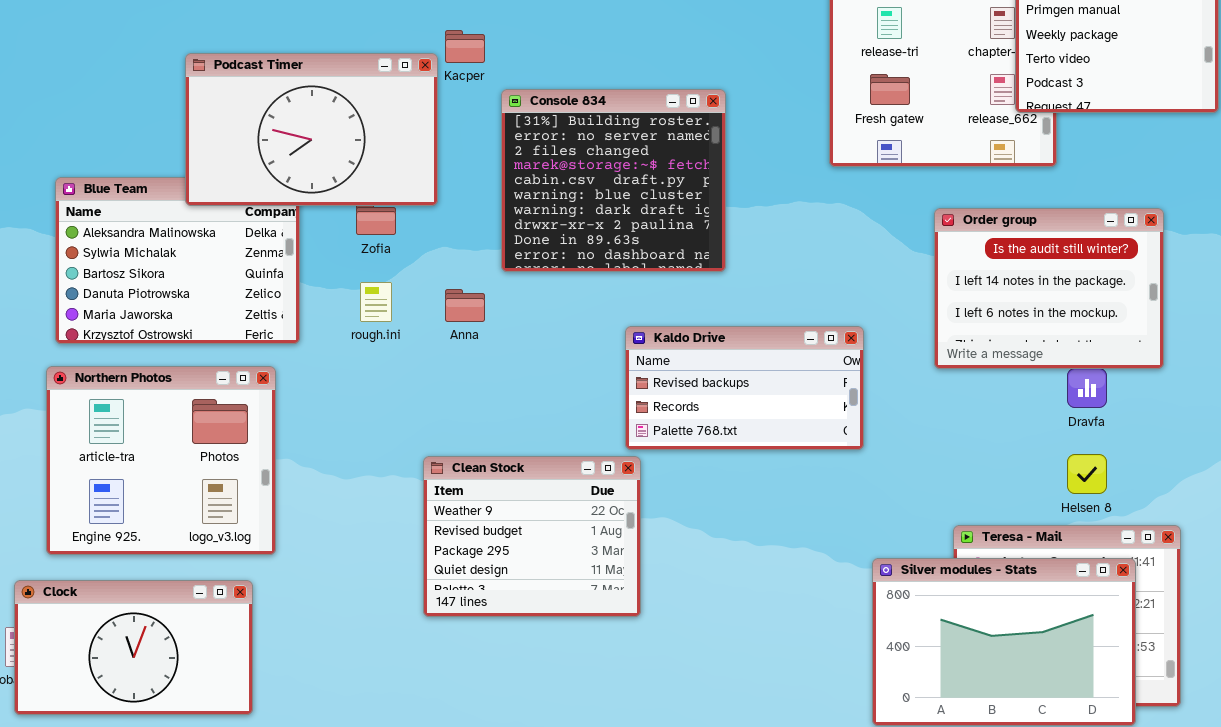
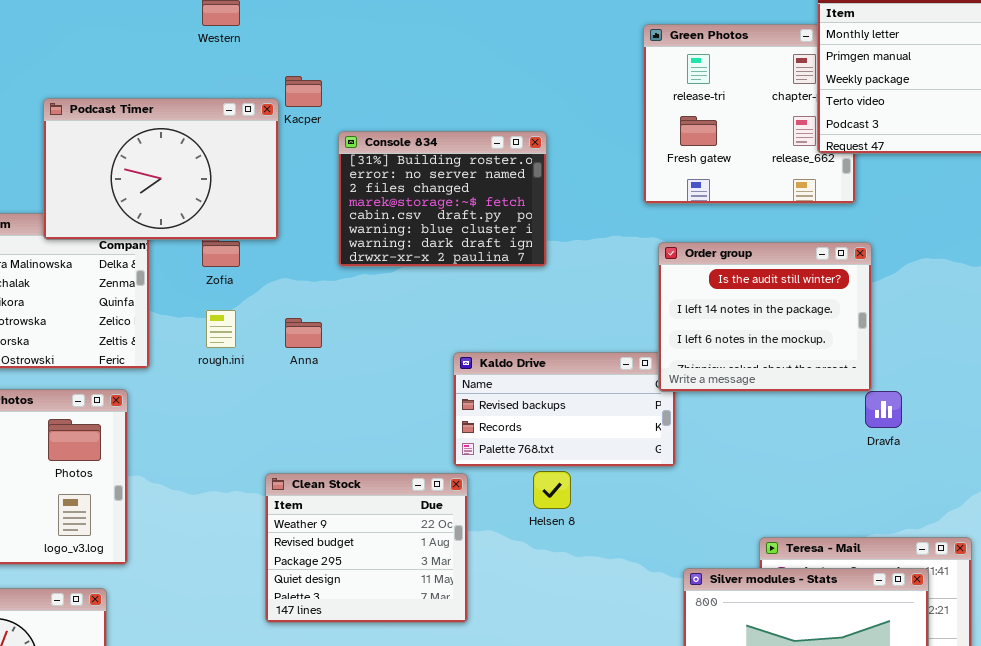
Console 834: [501,89,726,272] -> [338,131,547,267], resized
Order group: [934,208,1164,369] -> [658,242,872,392], moved
Helsen 8: [1067,454,1107,494] -> [533,471,571,509], moved

